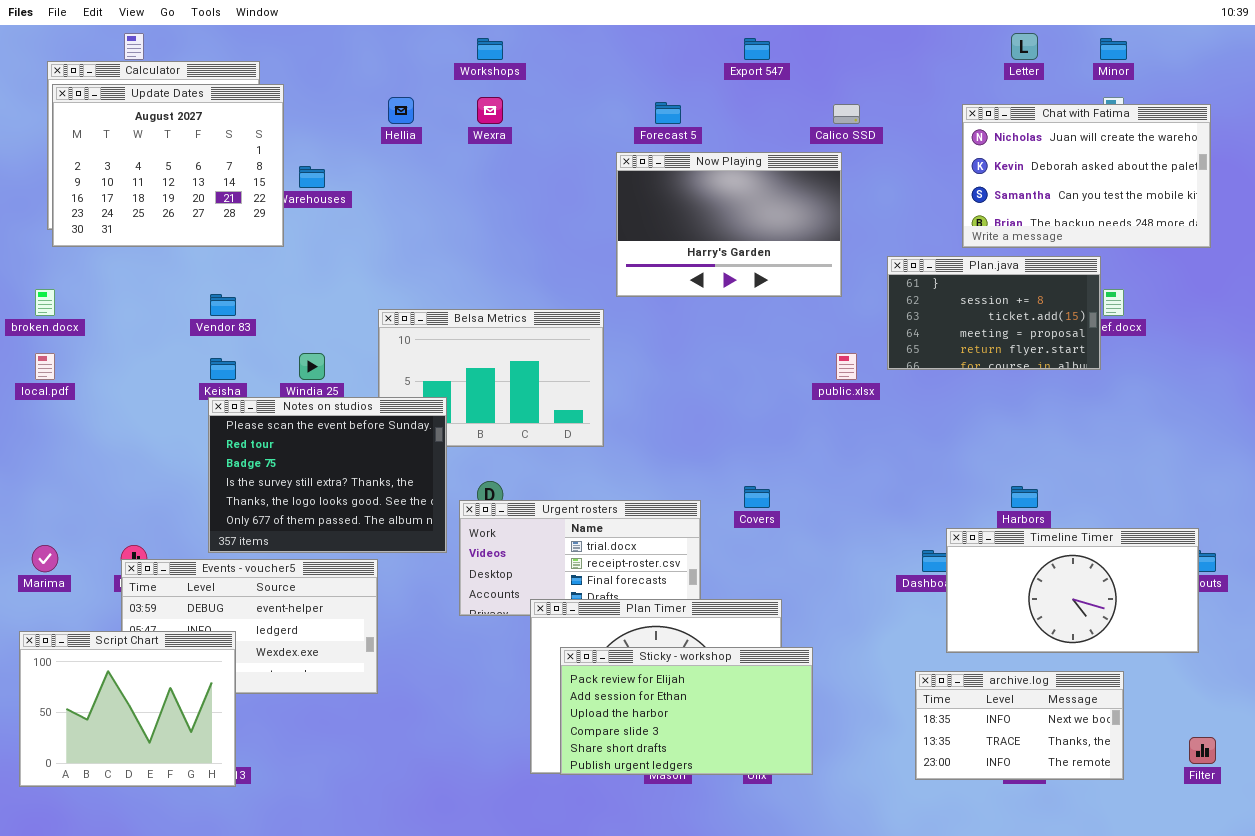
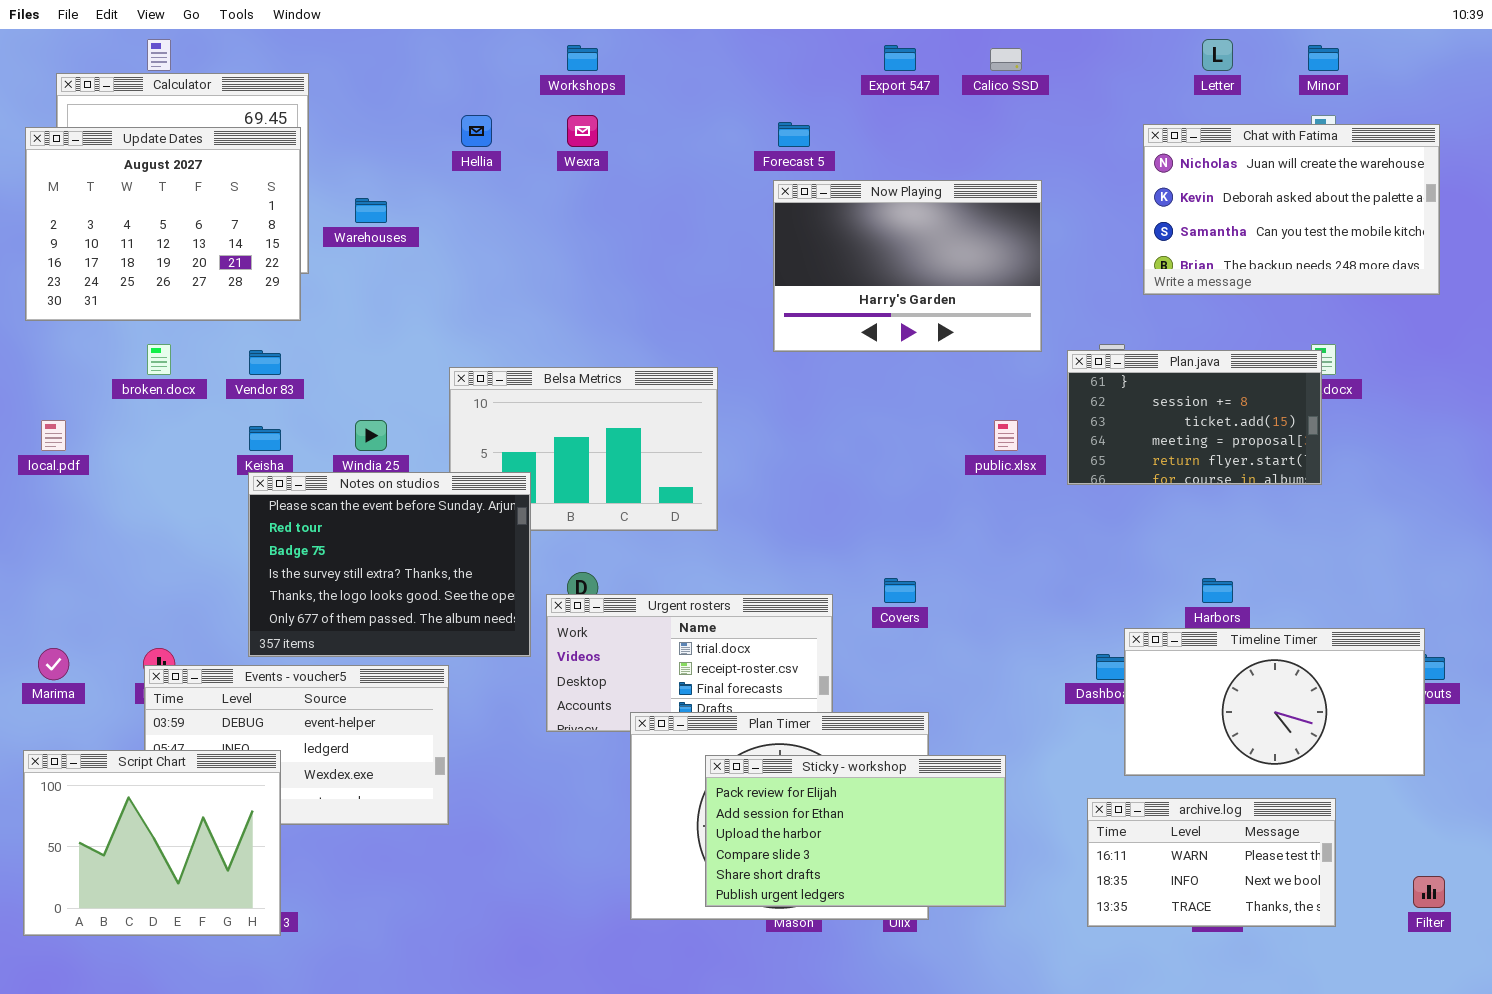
Update Dates: [52,84,284,247] -> [25,127,301,321], moved
Calico SSD: [833,104,860,124] -> [990,48,1022,71], moved
Now Playing: [616,152,842,297] -> [773,180,1042,352], moved
Plan.java: [887,256,1101,370] -> [1067,350,1322,485], moved
broken.docx: [35,289,55,316] -> [147,344,171,375], moved
Sticky - workshop: [560,647,813,775] -> [705,755,1006,907], moved
archive.log: [915,671,1124,780] -> [1087,798,1336,927], scrolled up 1 row

